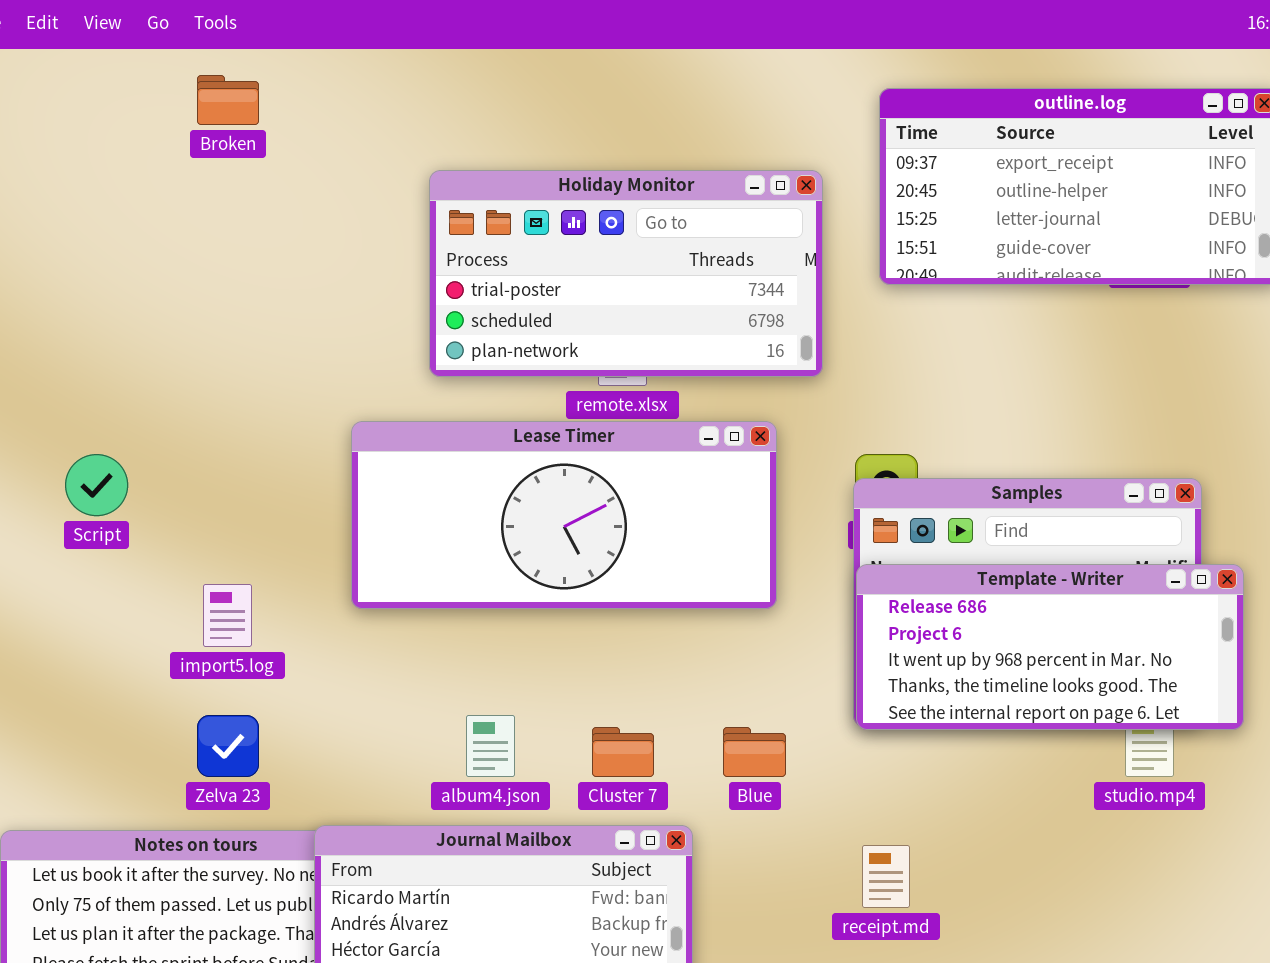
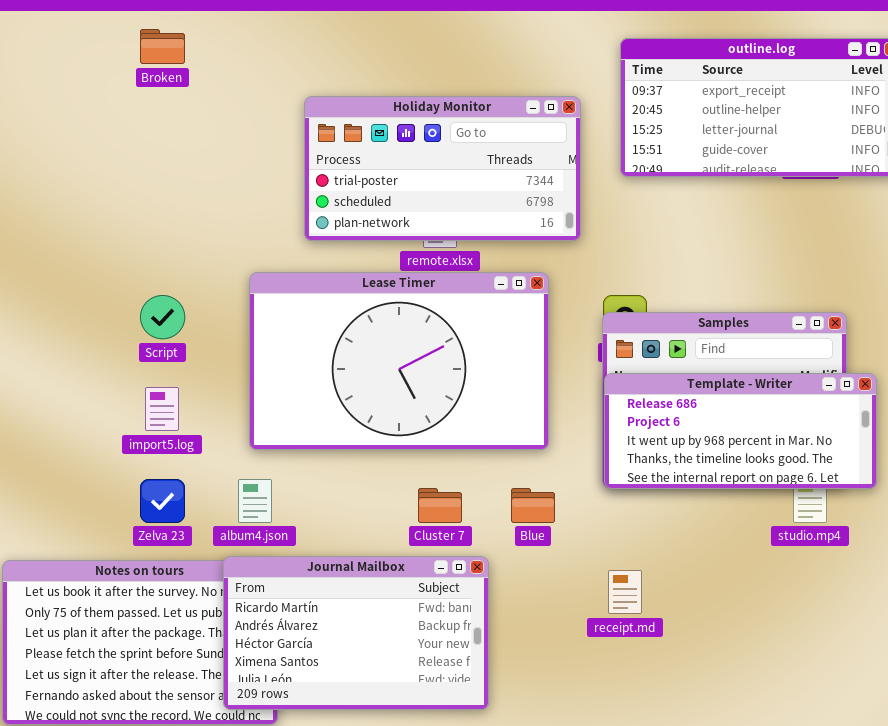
Lease Timer: [351,421,777,609] -> [249,272,549,450], resized
Script: [65,454,128,516] -> [140,295,185,339], moved
album4.json: [466,715,515,777] -> [238,479,272,523], moved

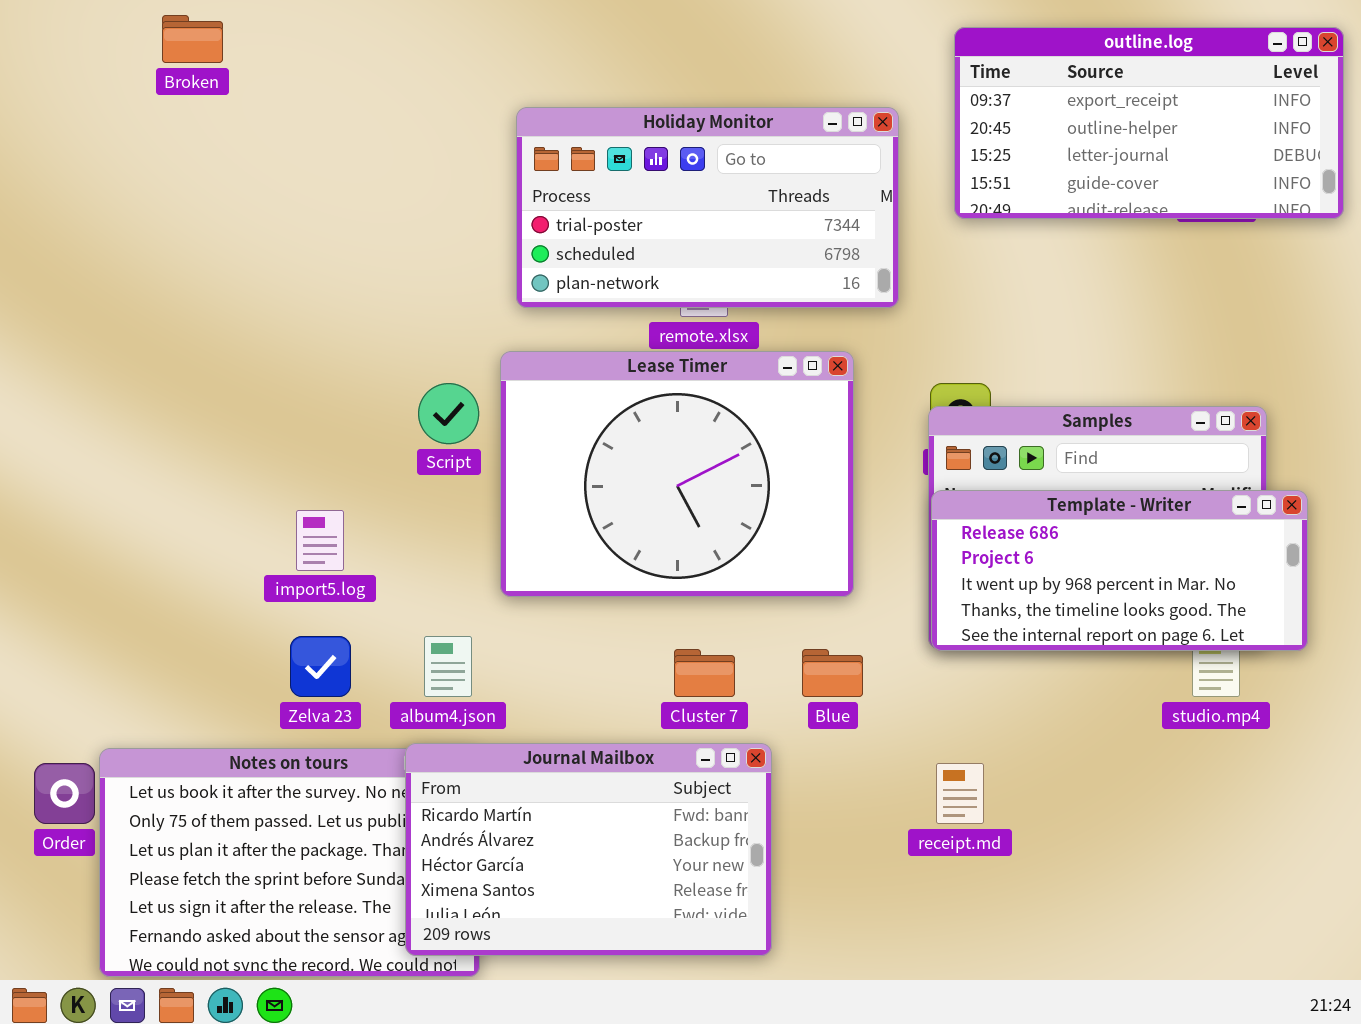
Broken: [140,29,185,64] -> [162,15,223,63], moved
Lease Timer: [249,272,549,450] -> [500,351,854,597], resized
Script: [140,295,185,339] -> [418,383,479,444], moved

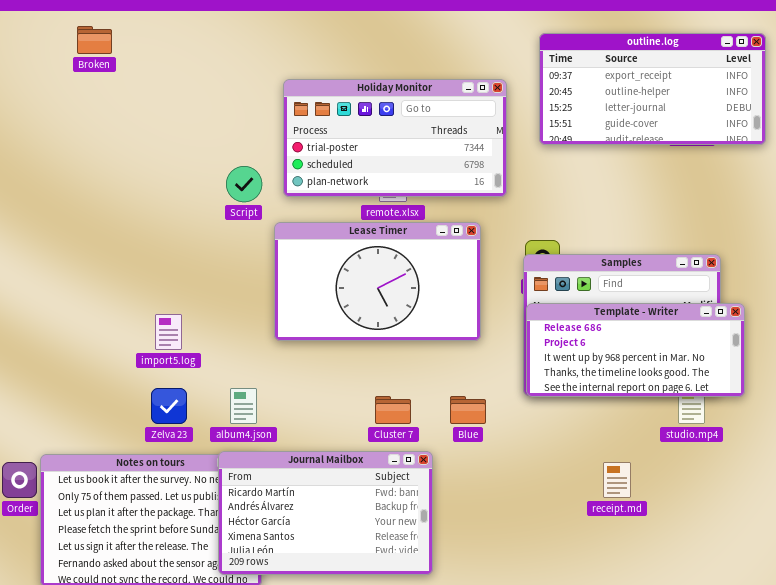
Lease Timer: [500,351,854,597] -> [274,222,481,341], resized
Script: [418,383,479,444] -> [226,166,262,202], moved
receipt.md: [936,763,984,824] -> [603,462,631,498], moved

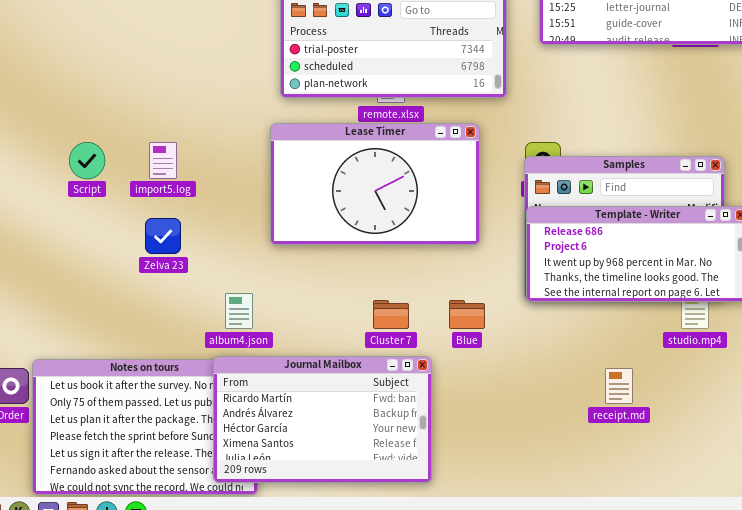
Script: [226,166,262,202] -> [69,142,105,179], moved
import5.log: [155,314,182,350] -> [149,142,177,179], moved
Zelva 23: [151,388,187,424] -> [145,218,181,254], moved

